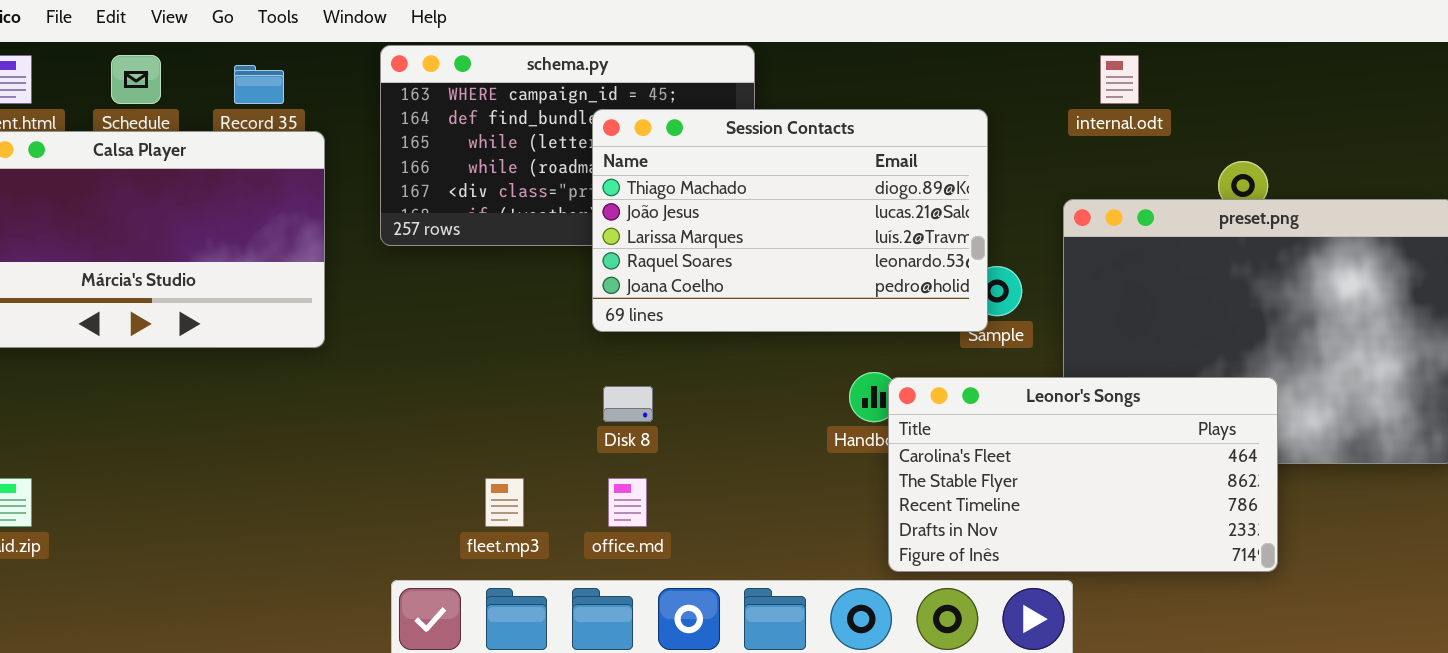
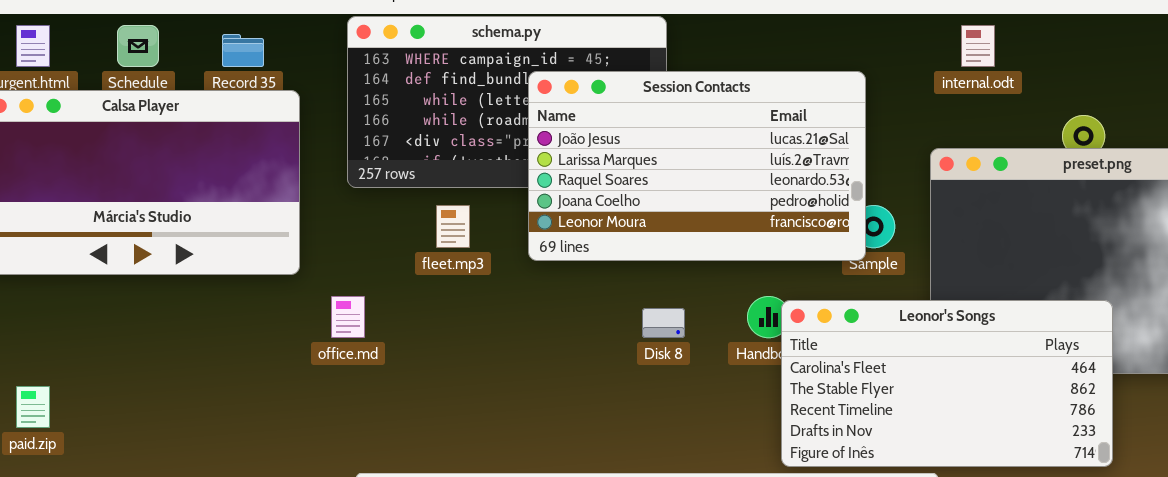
Session Contacts: [592,109,988,332] -> [528,71,866,261], scrolled down 1 row
Disk 8: [603,386,653,422] -> [642,308,685,338], moved
fleet.mp3: [485,478,524,527] -> [436,205,470,248], moved
office.md: [608,478,647,527] -> [331,296,365,338], moved

